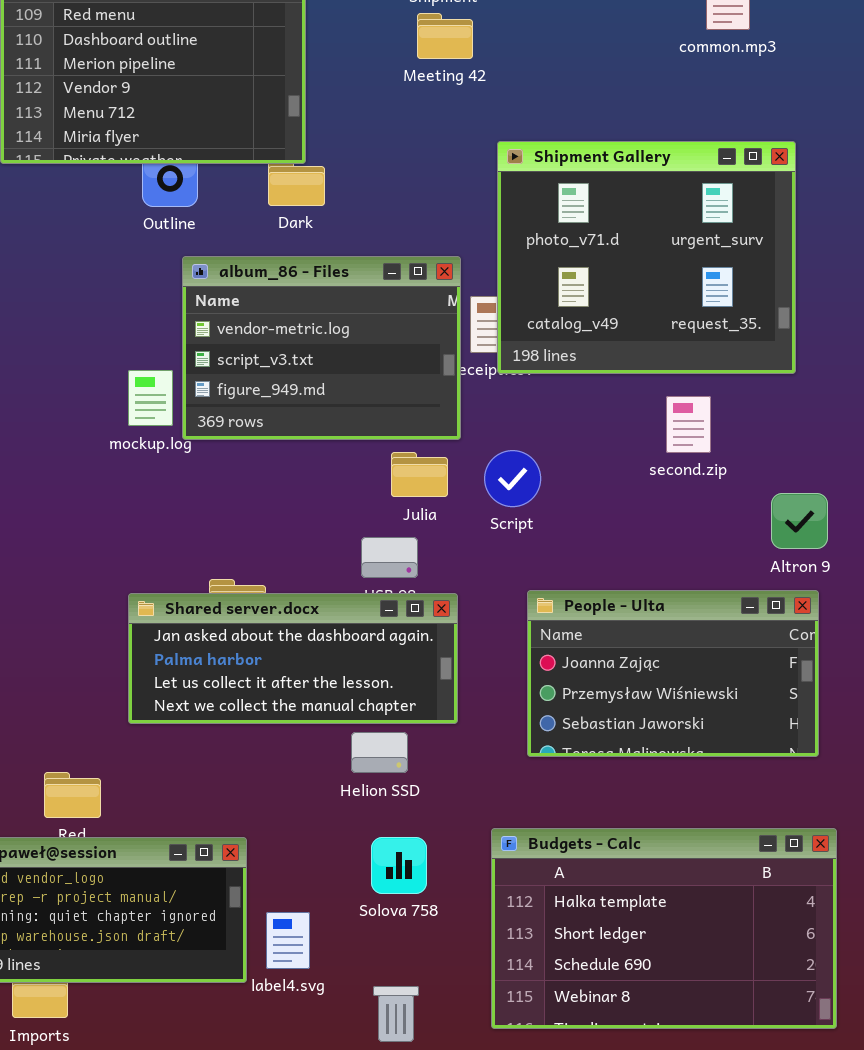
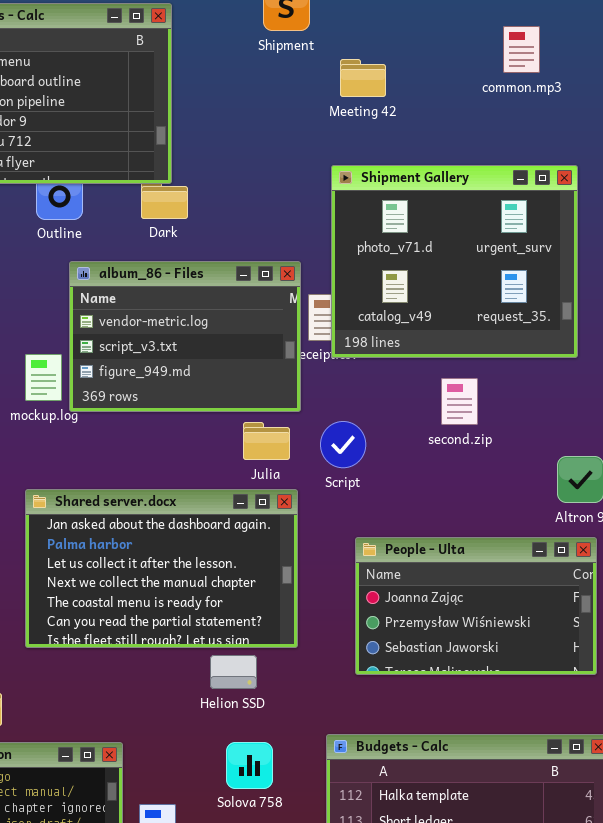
Meeting 42: [417,13,473,59] -> [340,59,386,97], moved
second.zip: [666,396,711,453] -> [441,378,478,425], moved
Shared server.docx: [128,593,458,724] -> [25,489,298,648], resized

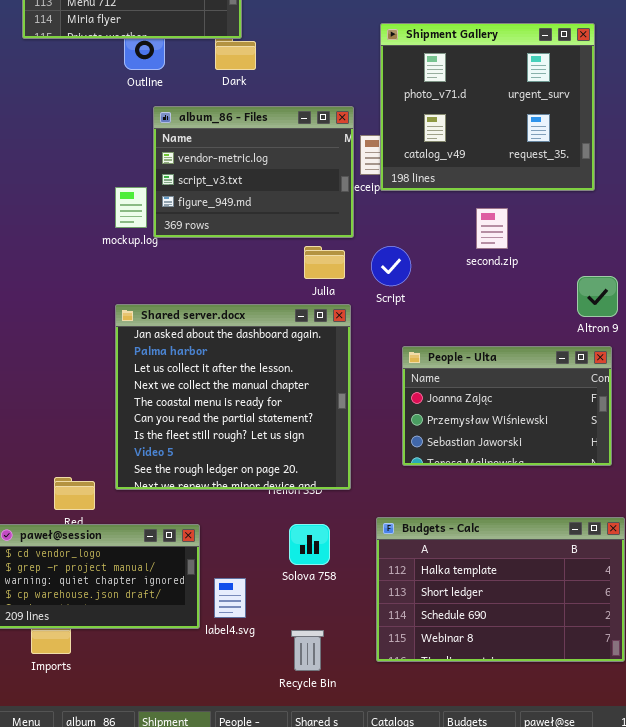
Shared server.docx: [25,489,298,648] -> [115,304,351,490], resized

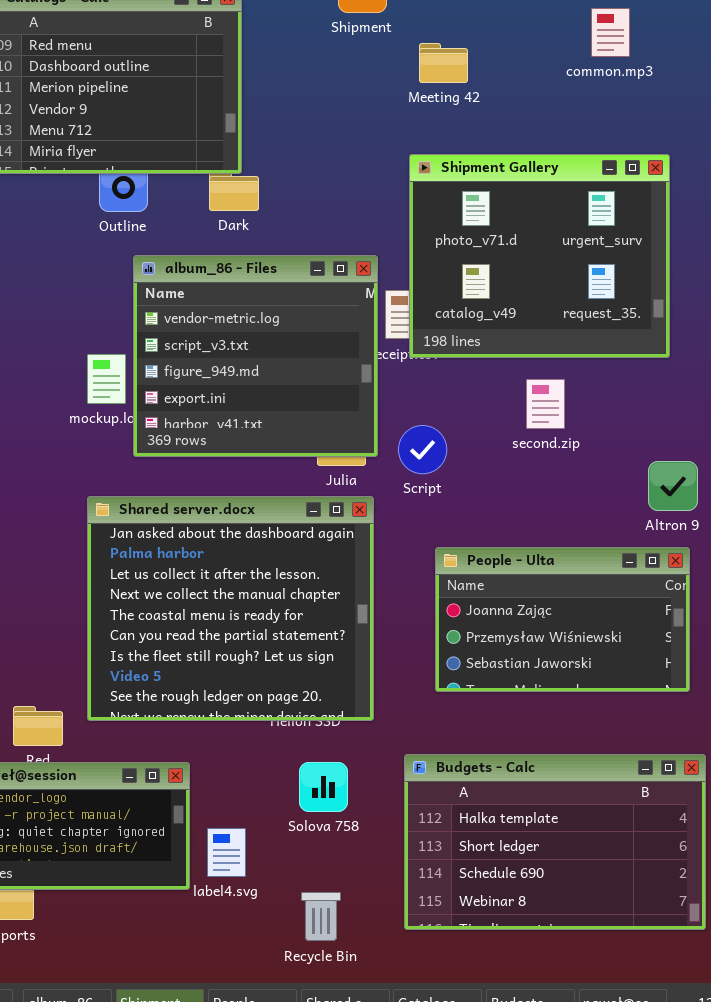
album_86 - Files: [153,106,354,238] -> [133,255,378,457], resized

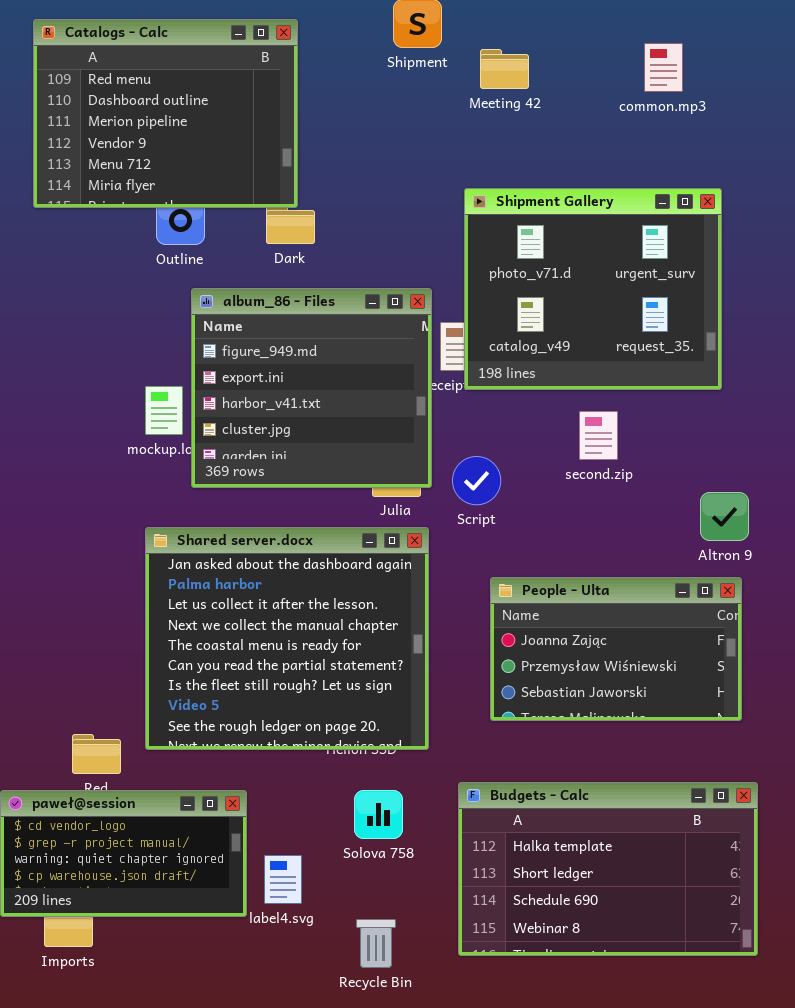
Meeting 42: [419,43,468,83] -> [480,49,529,89], moved
album_86 - Files: [133,255,378,457] -> [191,288,432,488], scrolled down 2 rows

